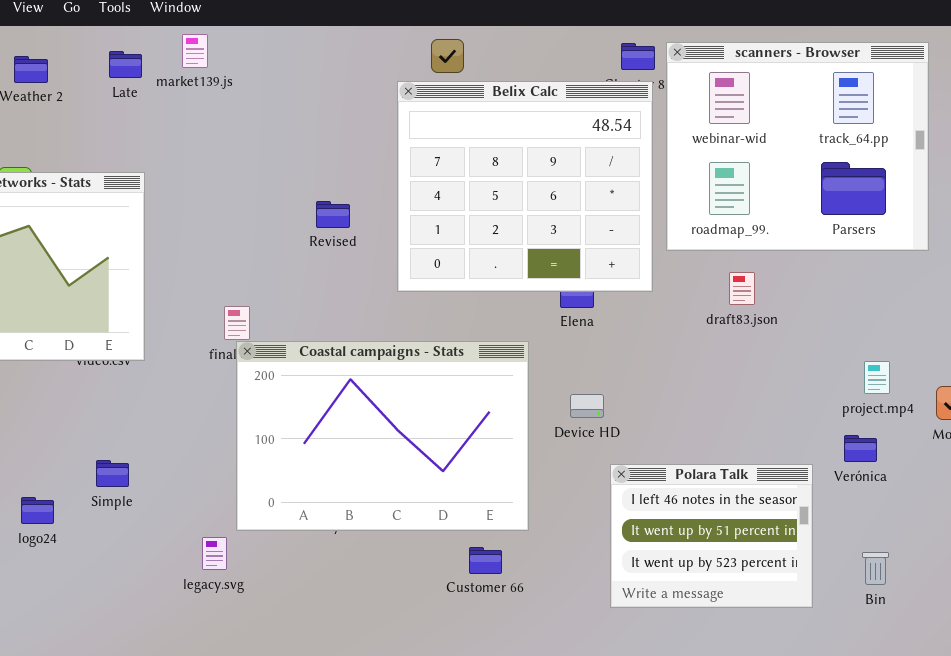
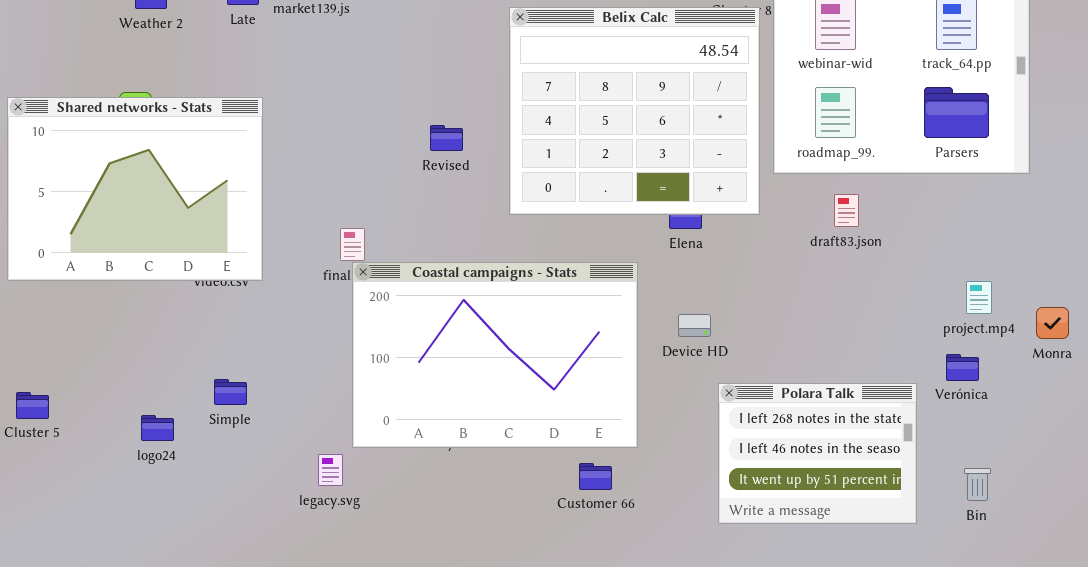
Polara Talk: [610,464,813,608] -> [718,383,917,524], scrolled up 1 row

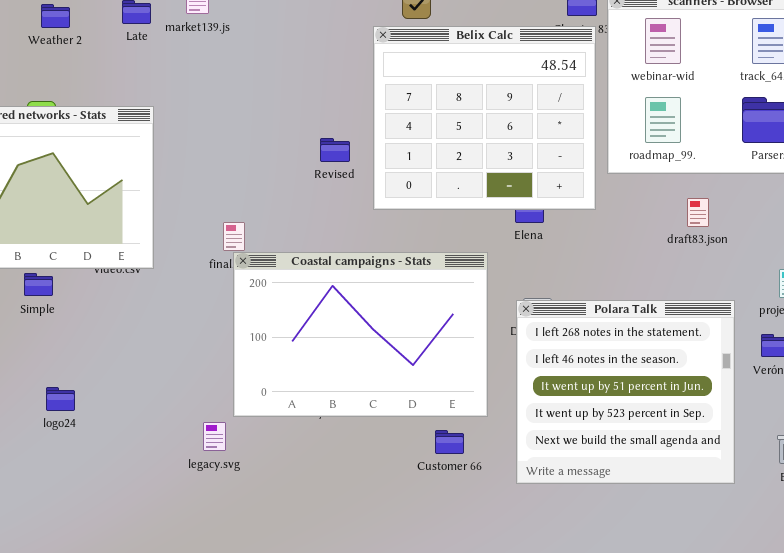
Revised: [430,125,463,151] -> [320,138,350,162], moved
draft83.json: [834,194,859,227] -> [687,198,709,227], moved
Simple: [214,379,247,405] -> [24,273,53,296], moved
Polara Talk: [718,383,917,524] -> [516,300,735,484], resized

